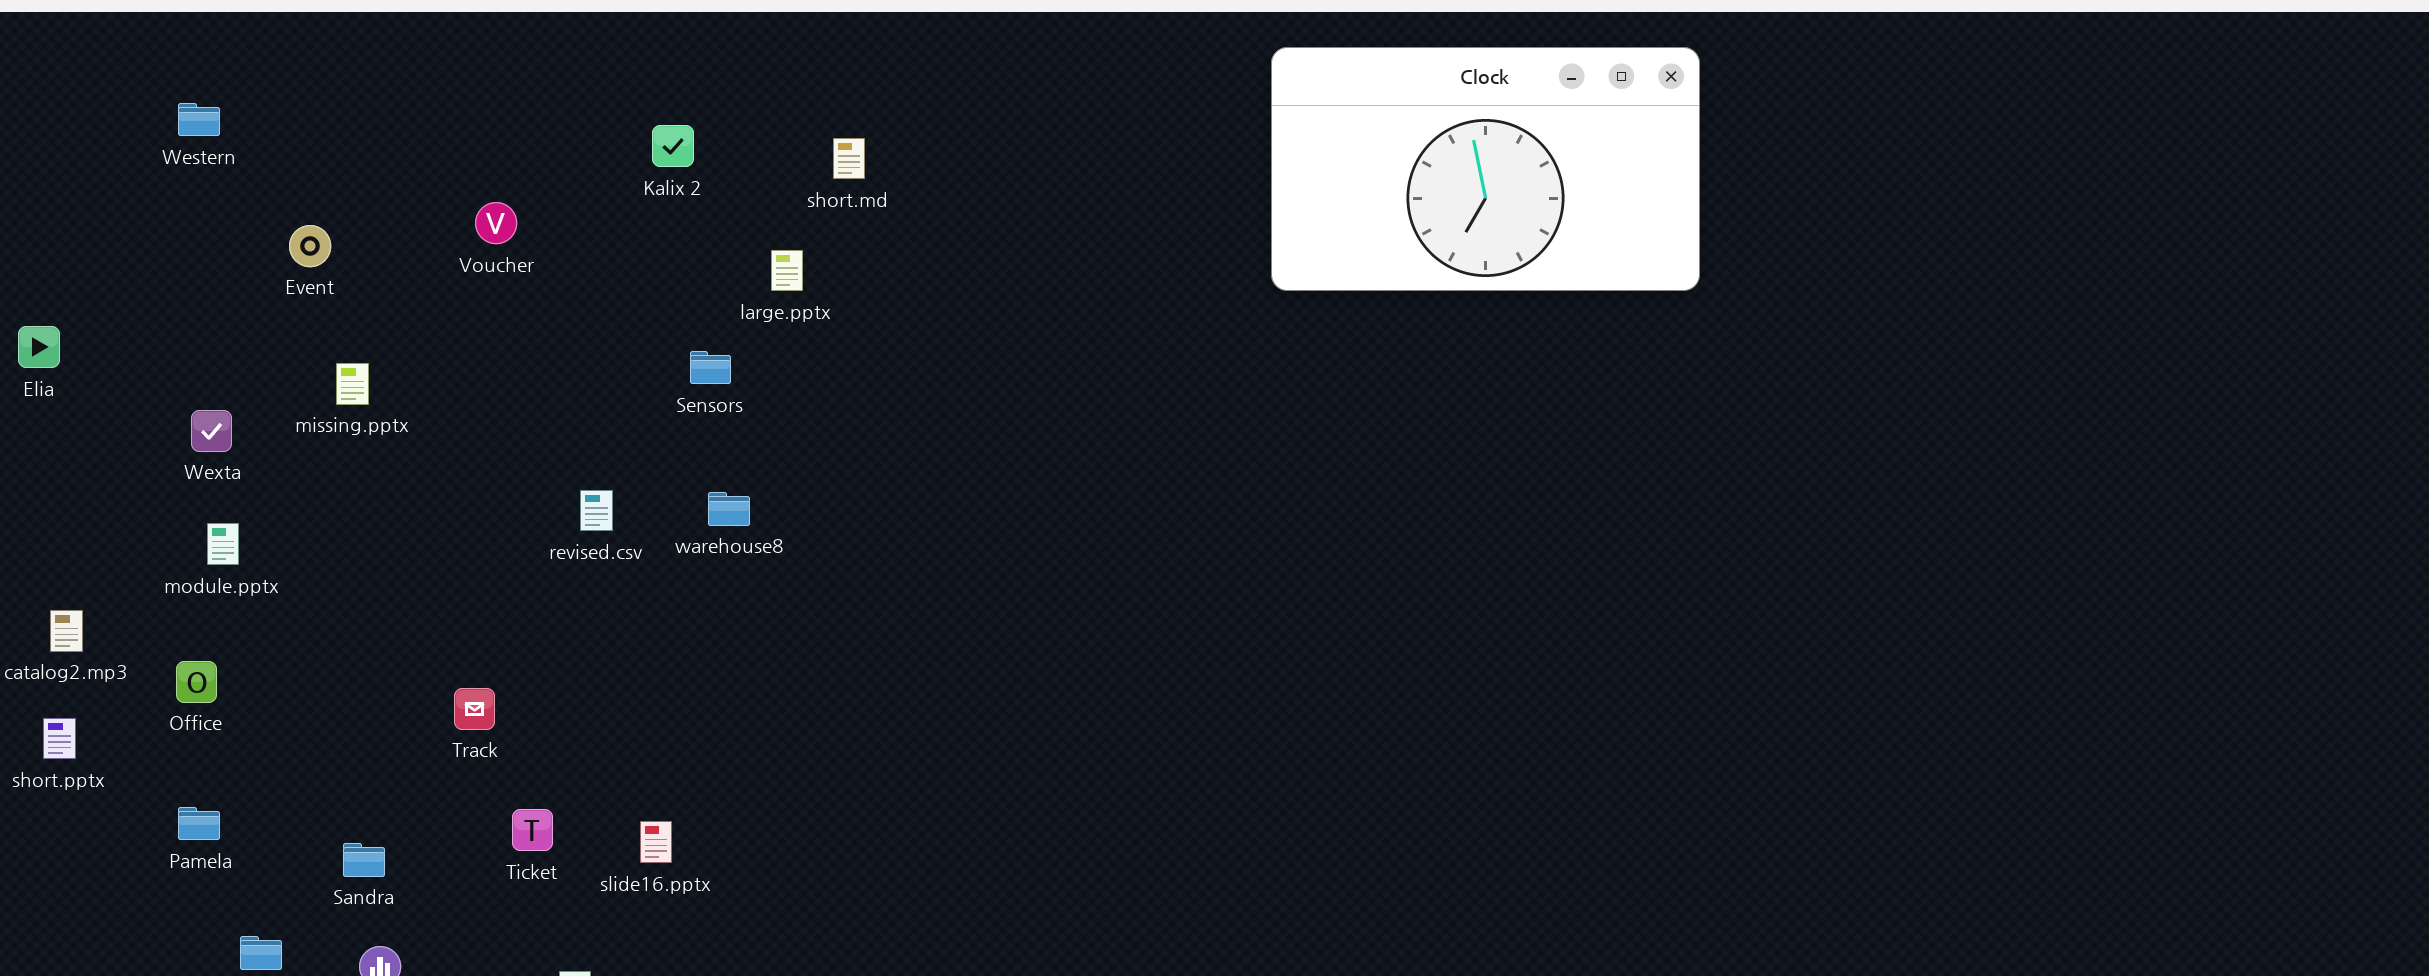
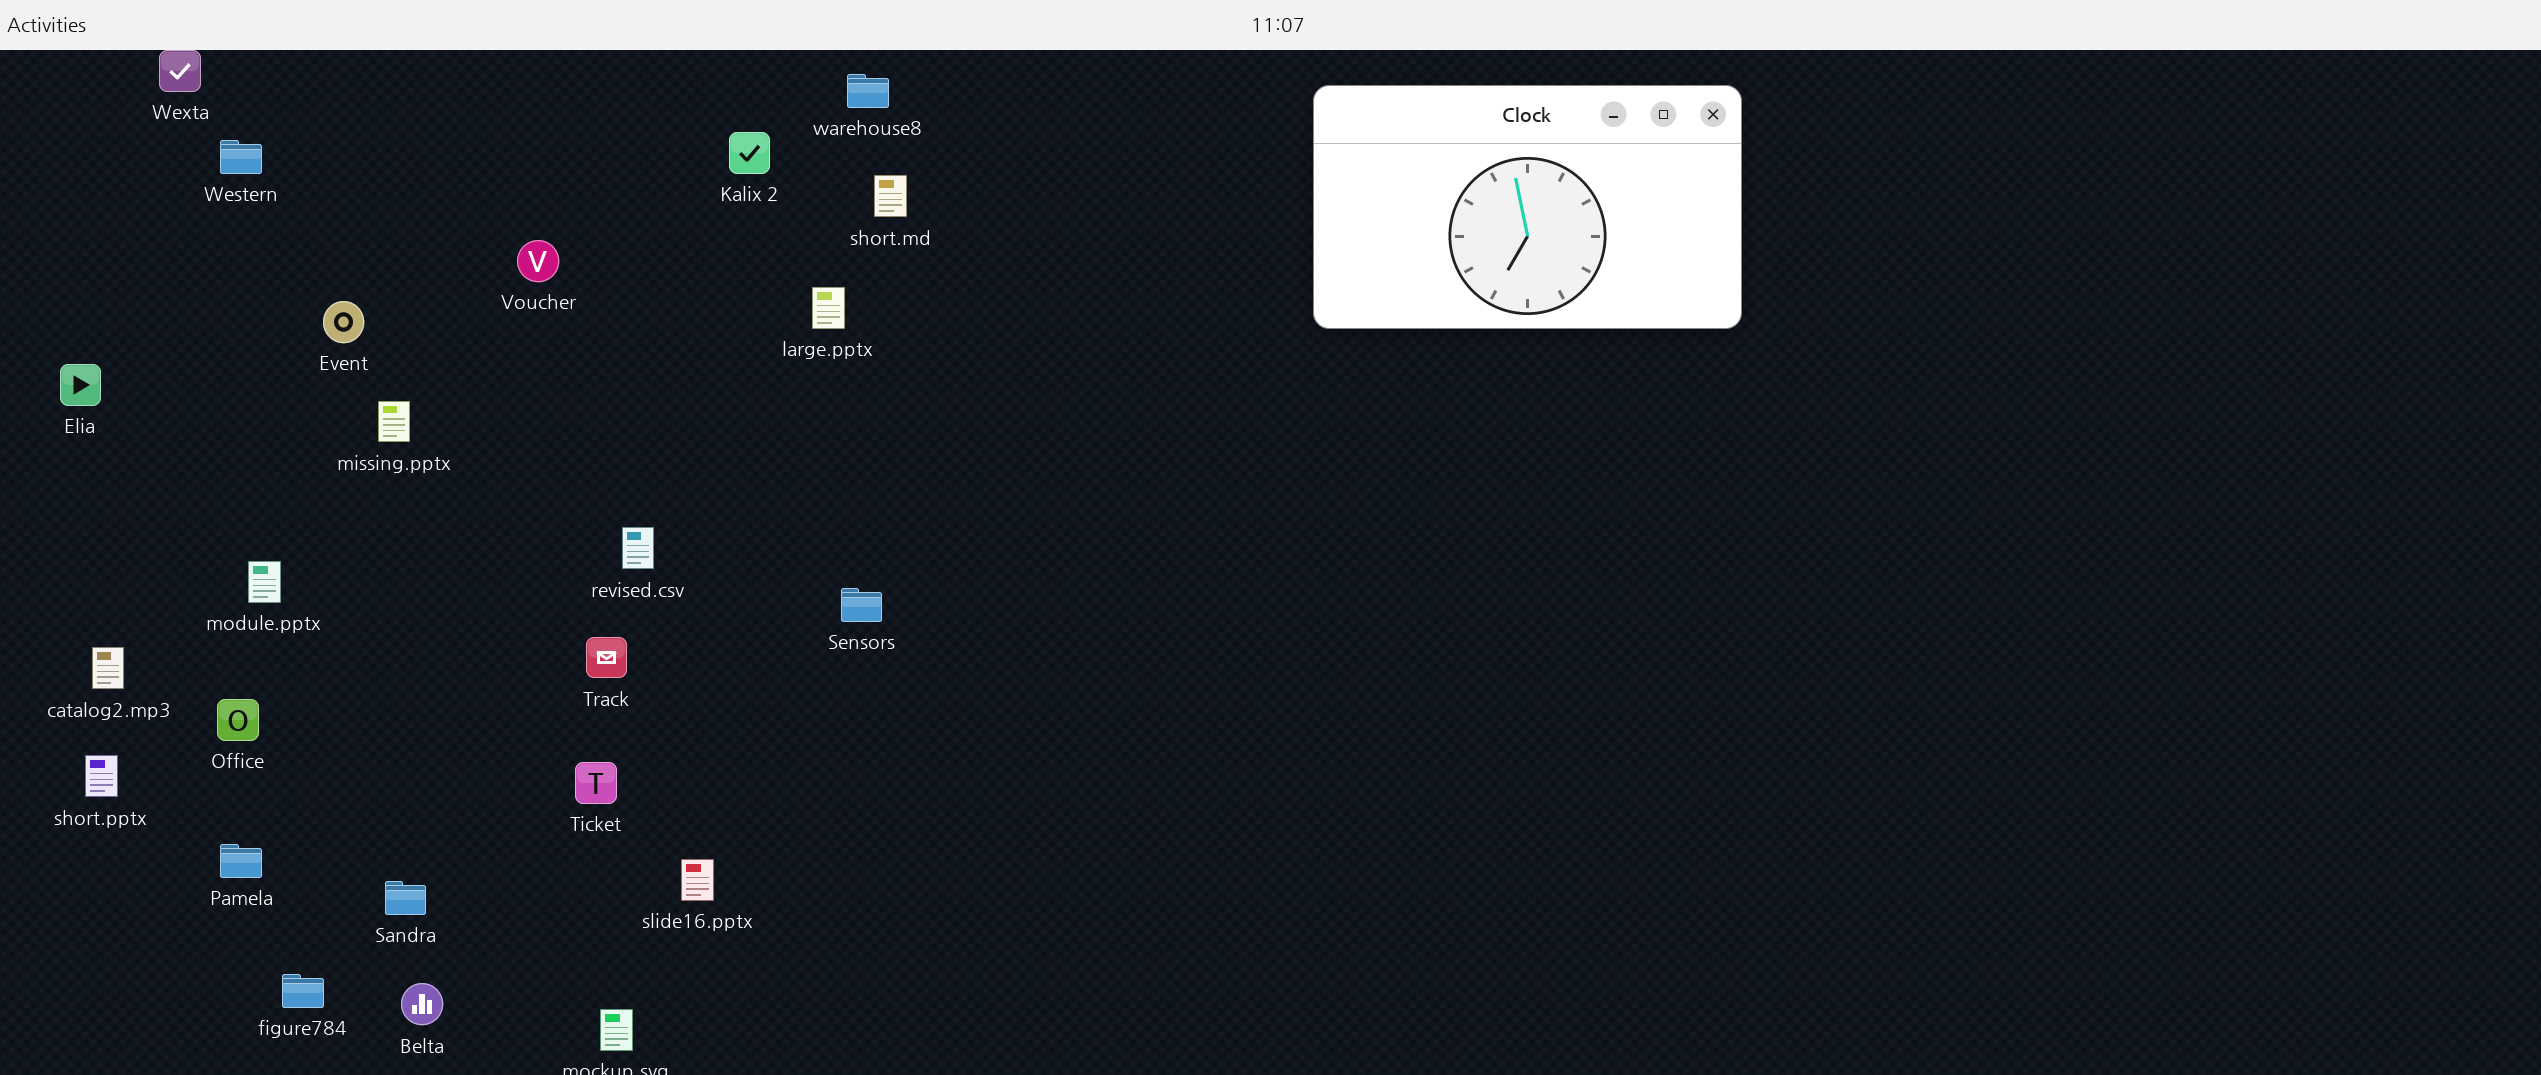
Kalix 2: [652,125,694,167] -> [729,132,770,174], moved
Event: [289,225,331,267] -> [323,301,364,343], moved
Sensors: [690,351,731,384] -> [841,588,882,622], moved
Wexta: [191,410,232,452] -> [159,50,201,92], moved
warehouse8: [708,492,750,526] -> [847,74,889,108], moved
Track: [454,688,495,730] -> [586,637,627,678], moved
Ticket: [512,809,553,851] -> [575,762,617,804], moved

